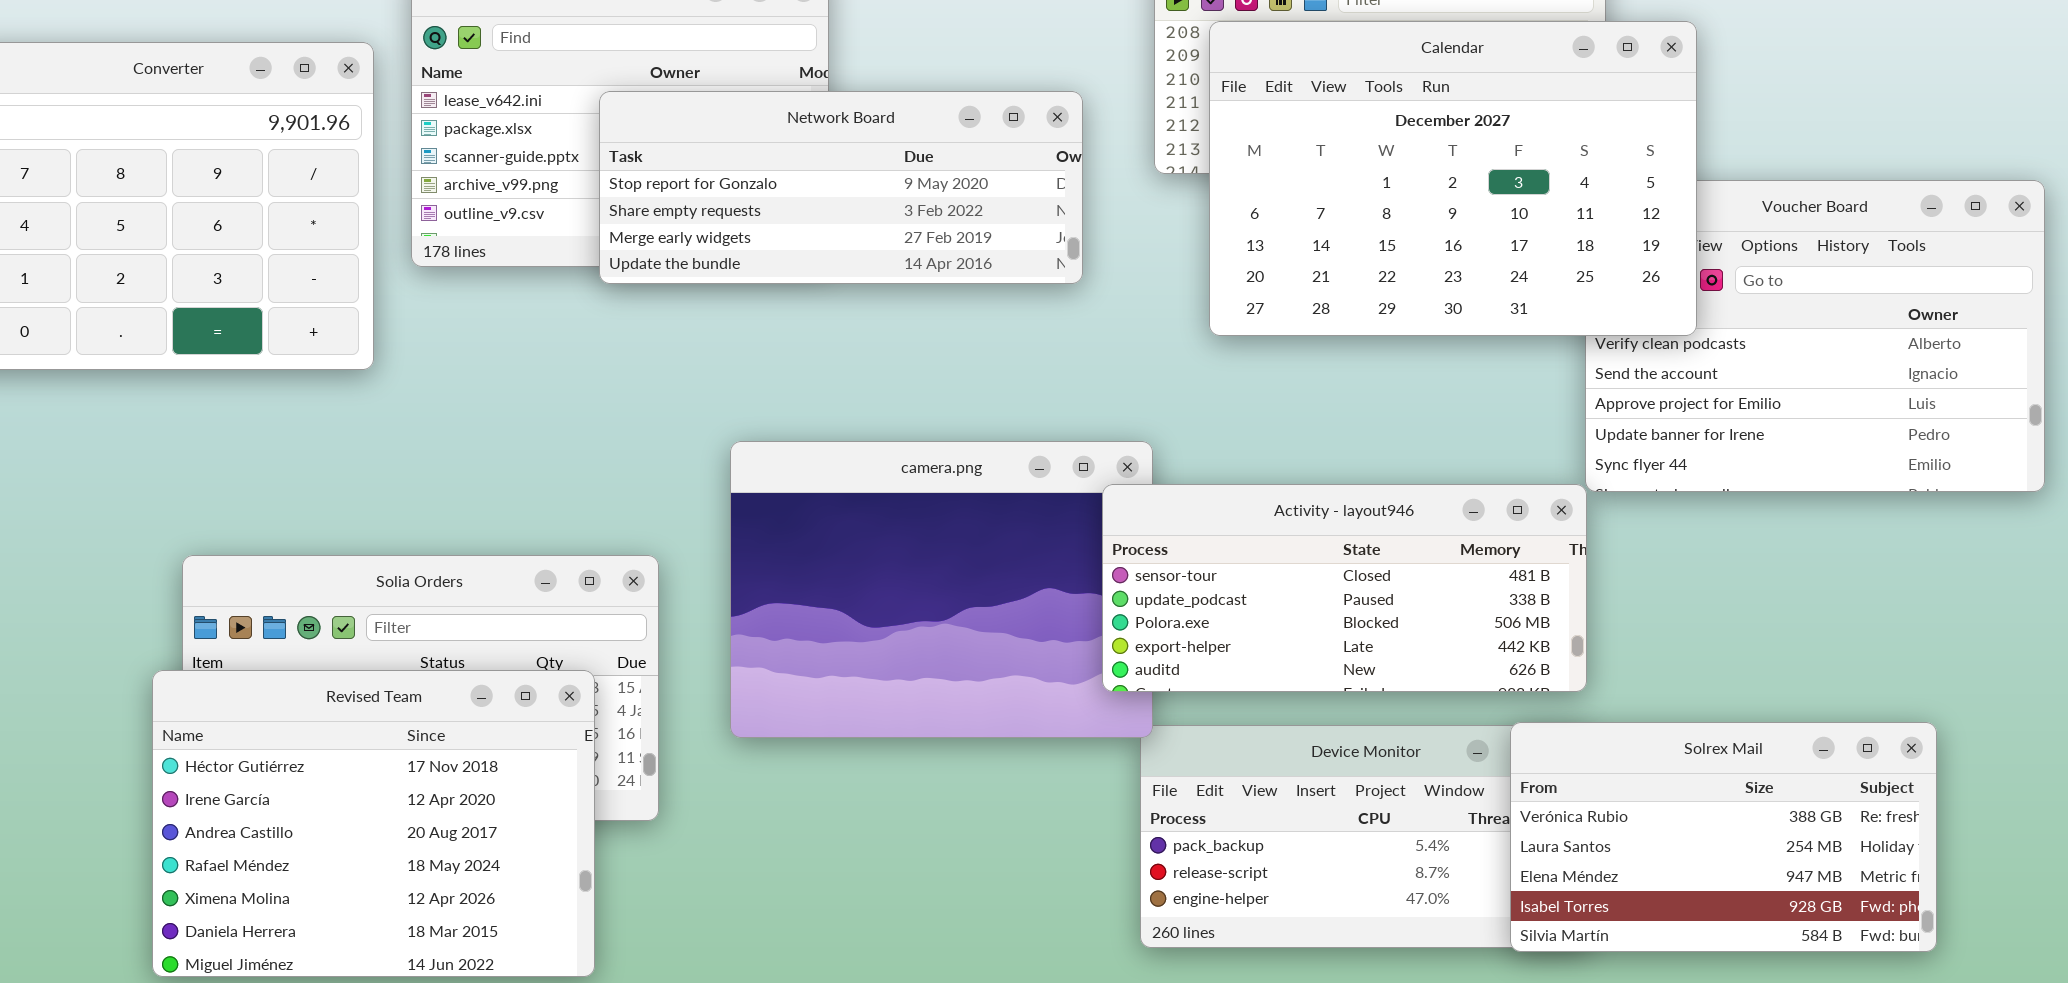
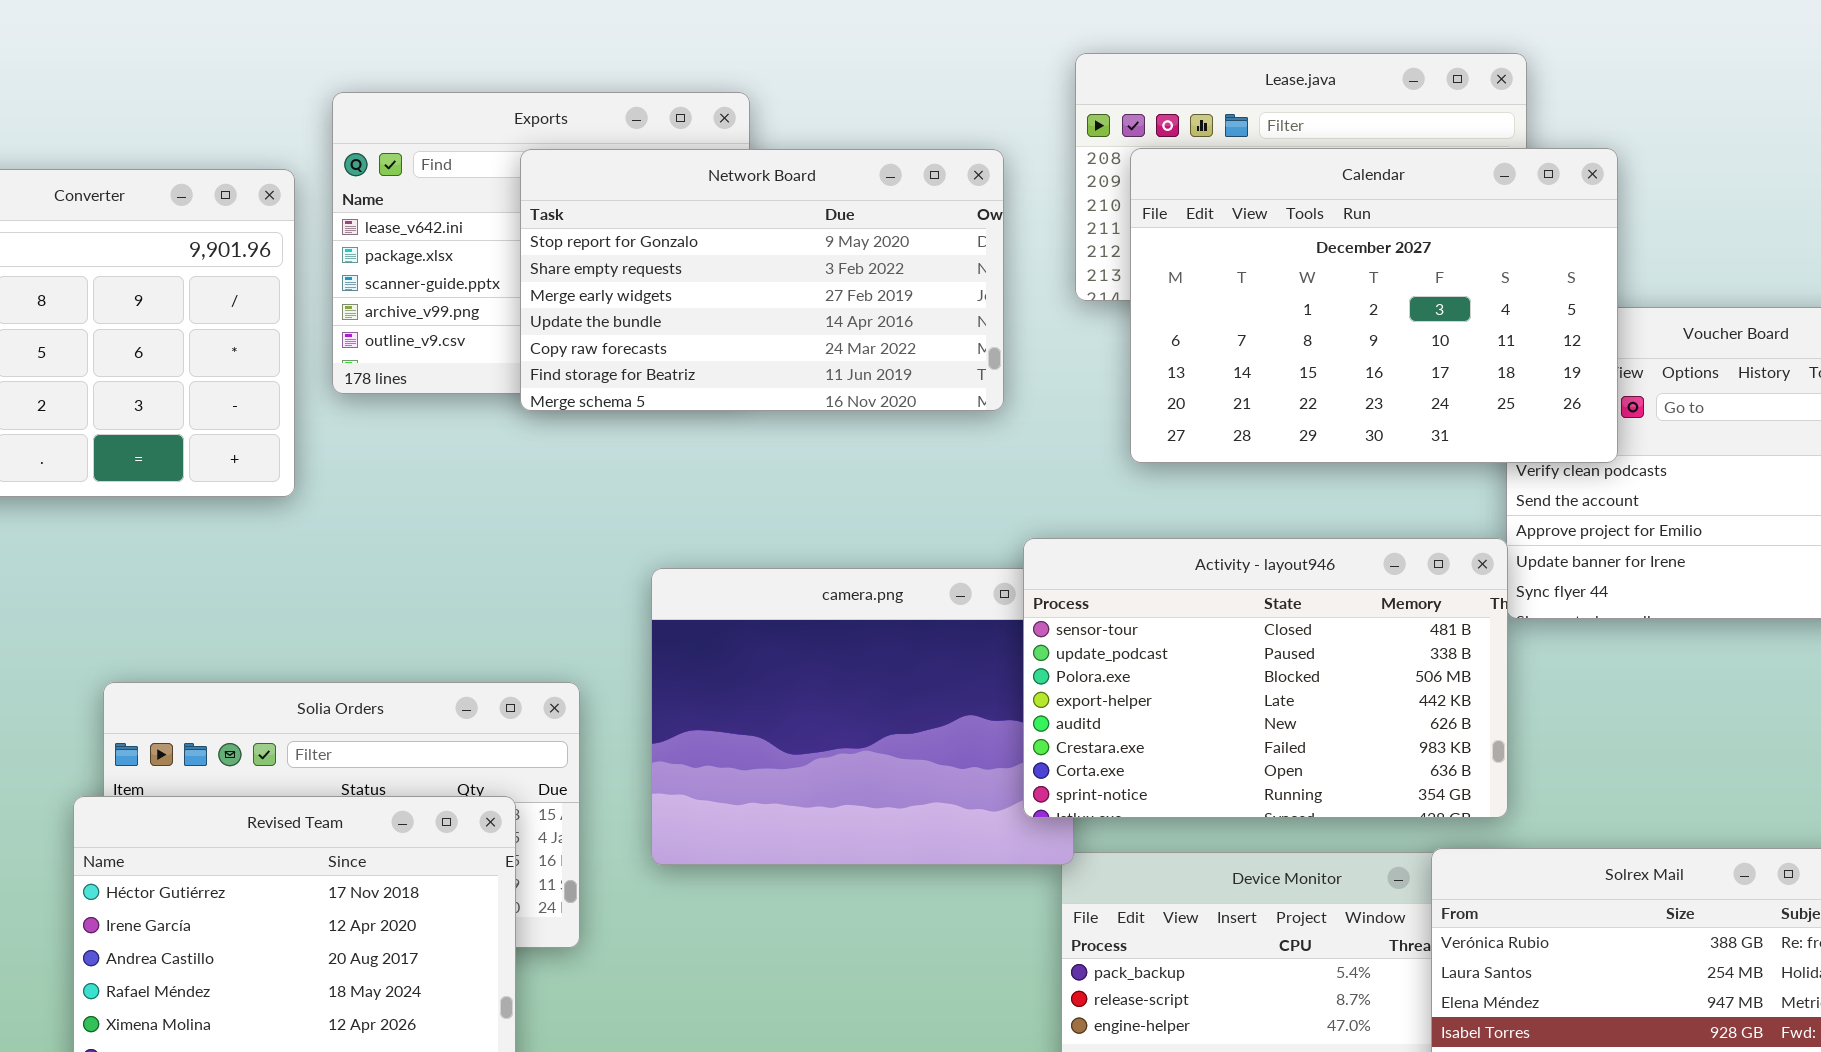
Network Board: [599,91,1083,284] -> [520,149,1004,411], resized
Activity - layout946: [1102,484,1587,692] -> [1023,538,1508,818], resized

